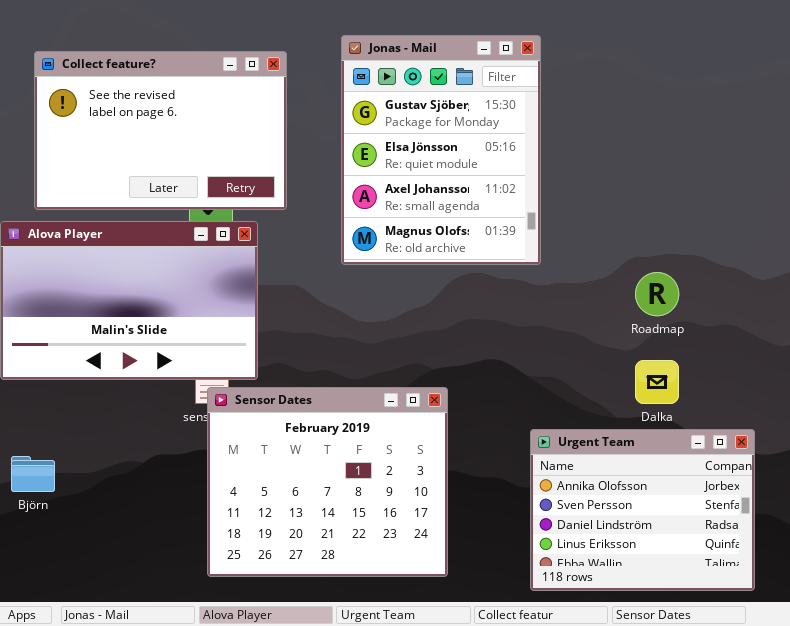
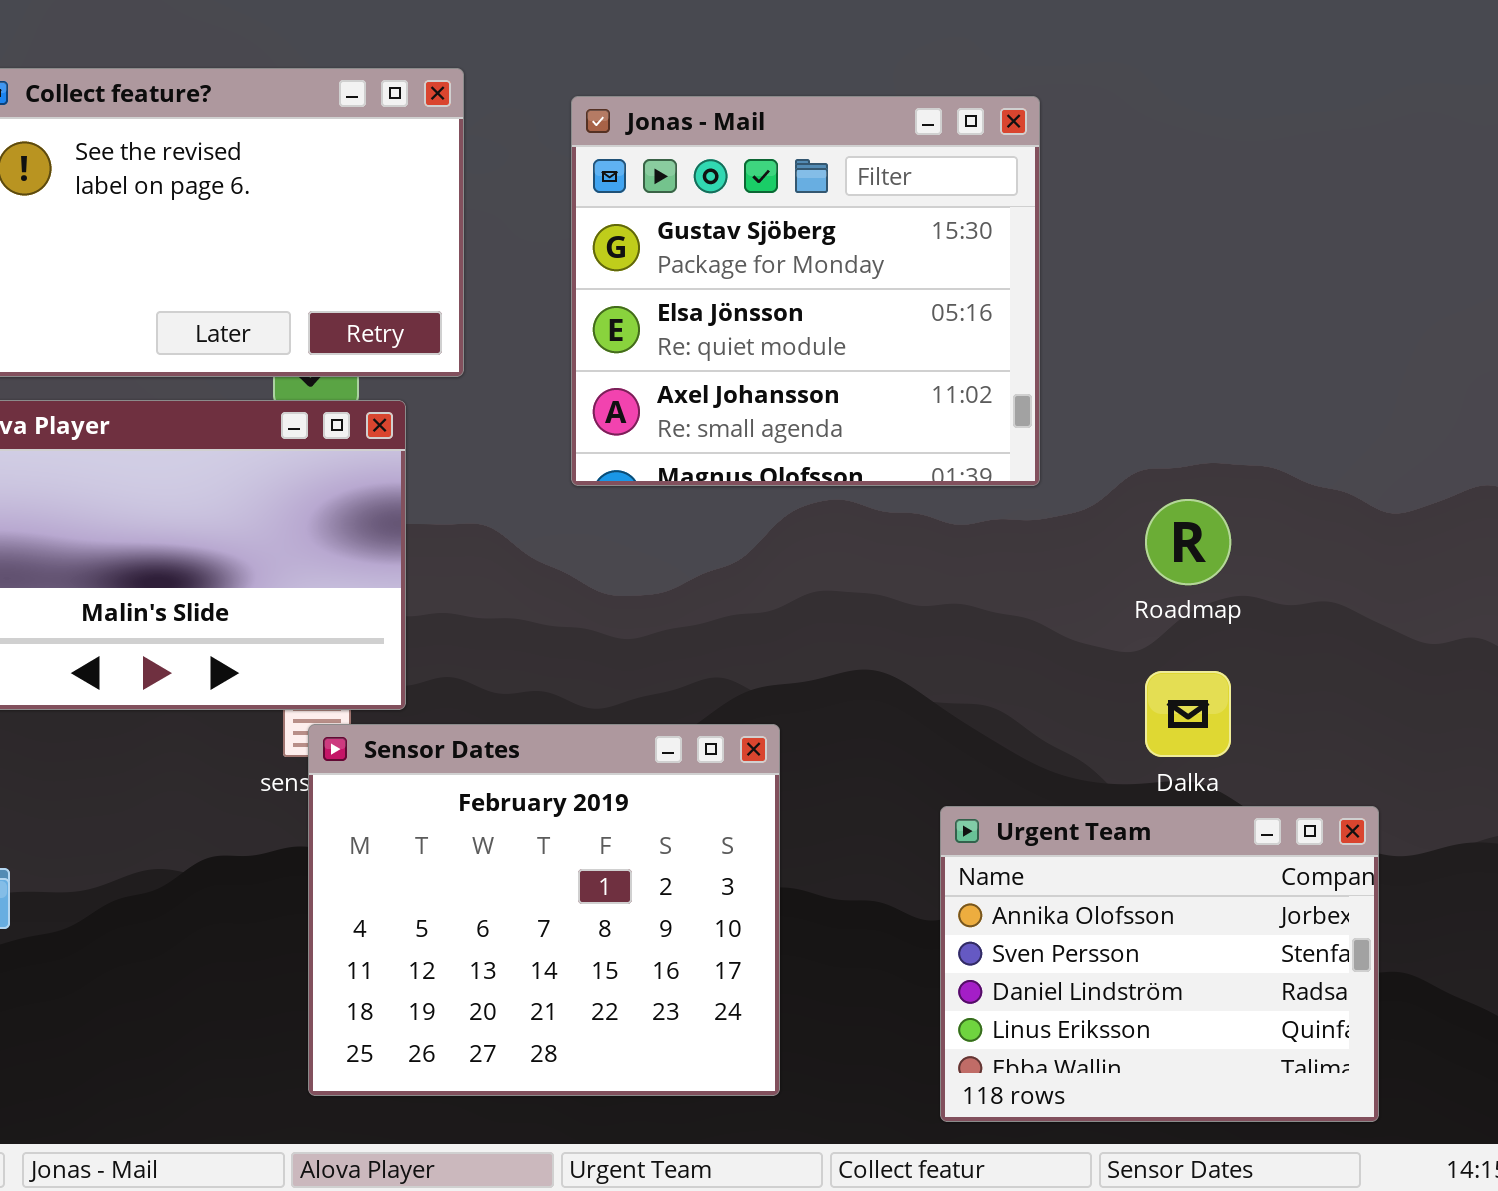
Jonas - Mail: [341,35,541,265] -> [571,96,1040,486], resized

